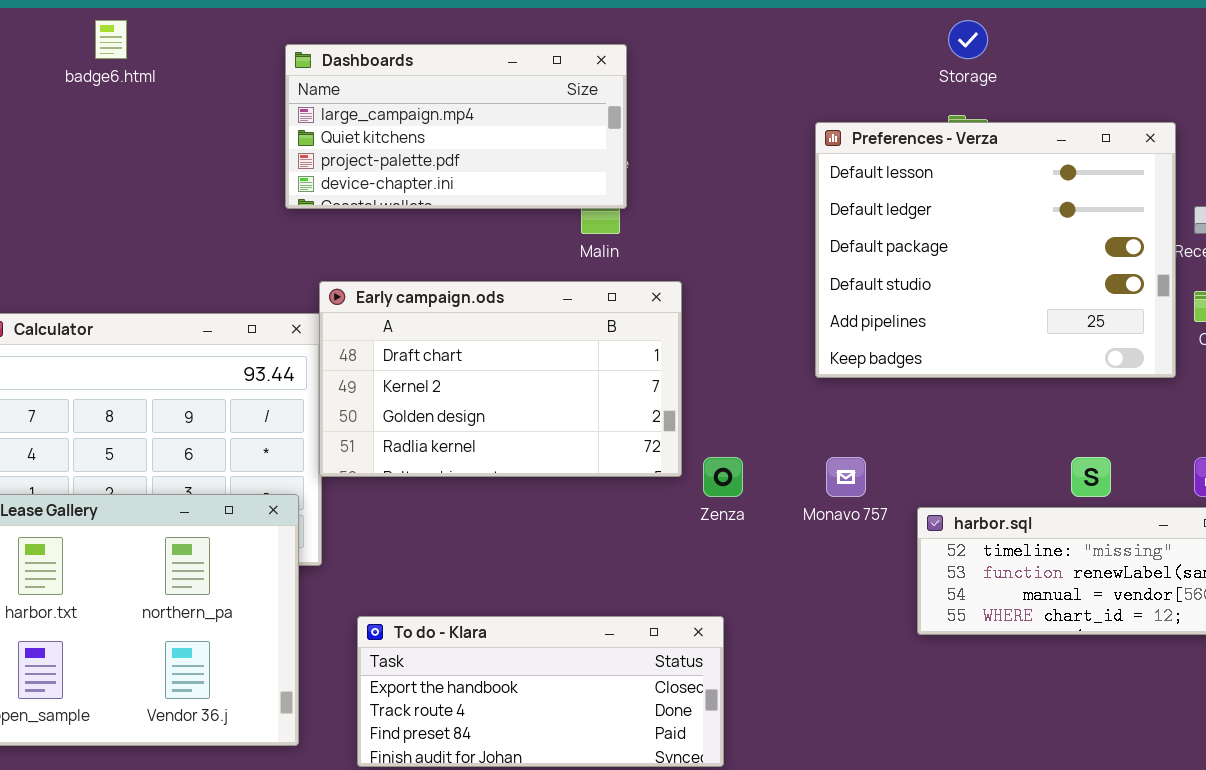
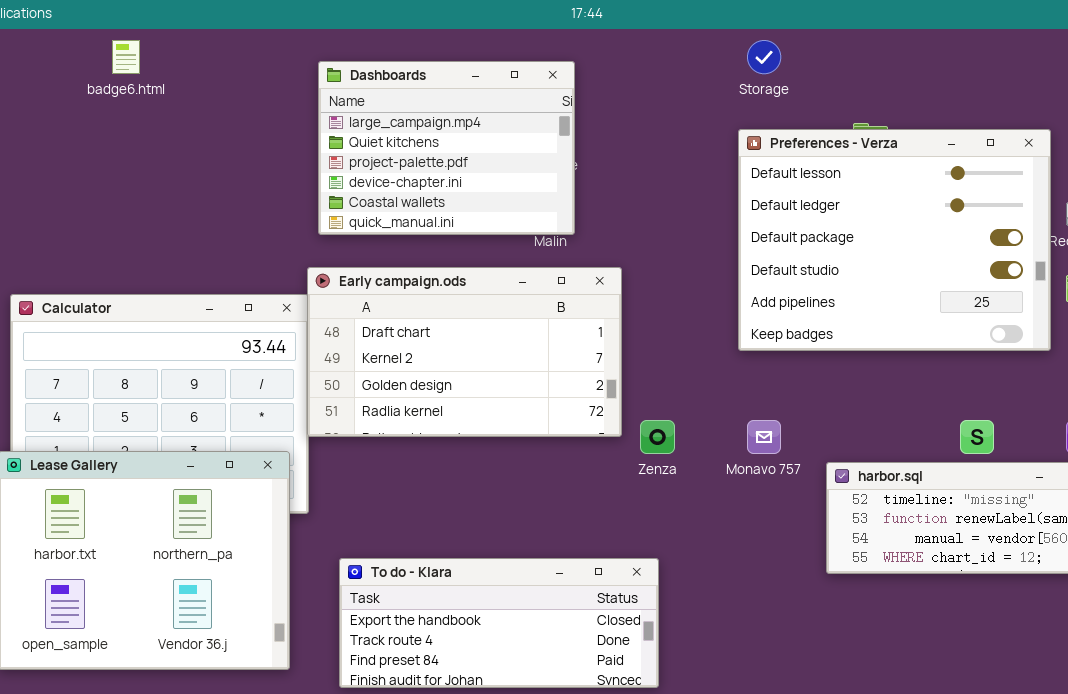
Storage: [948,20,988,59] -> [747,40,781,74], moved
Dashboards: [285,44,627,209] -> [318,61,575,235], resized

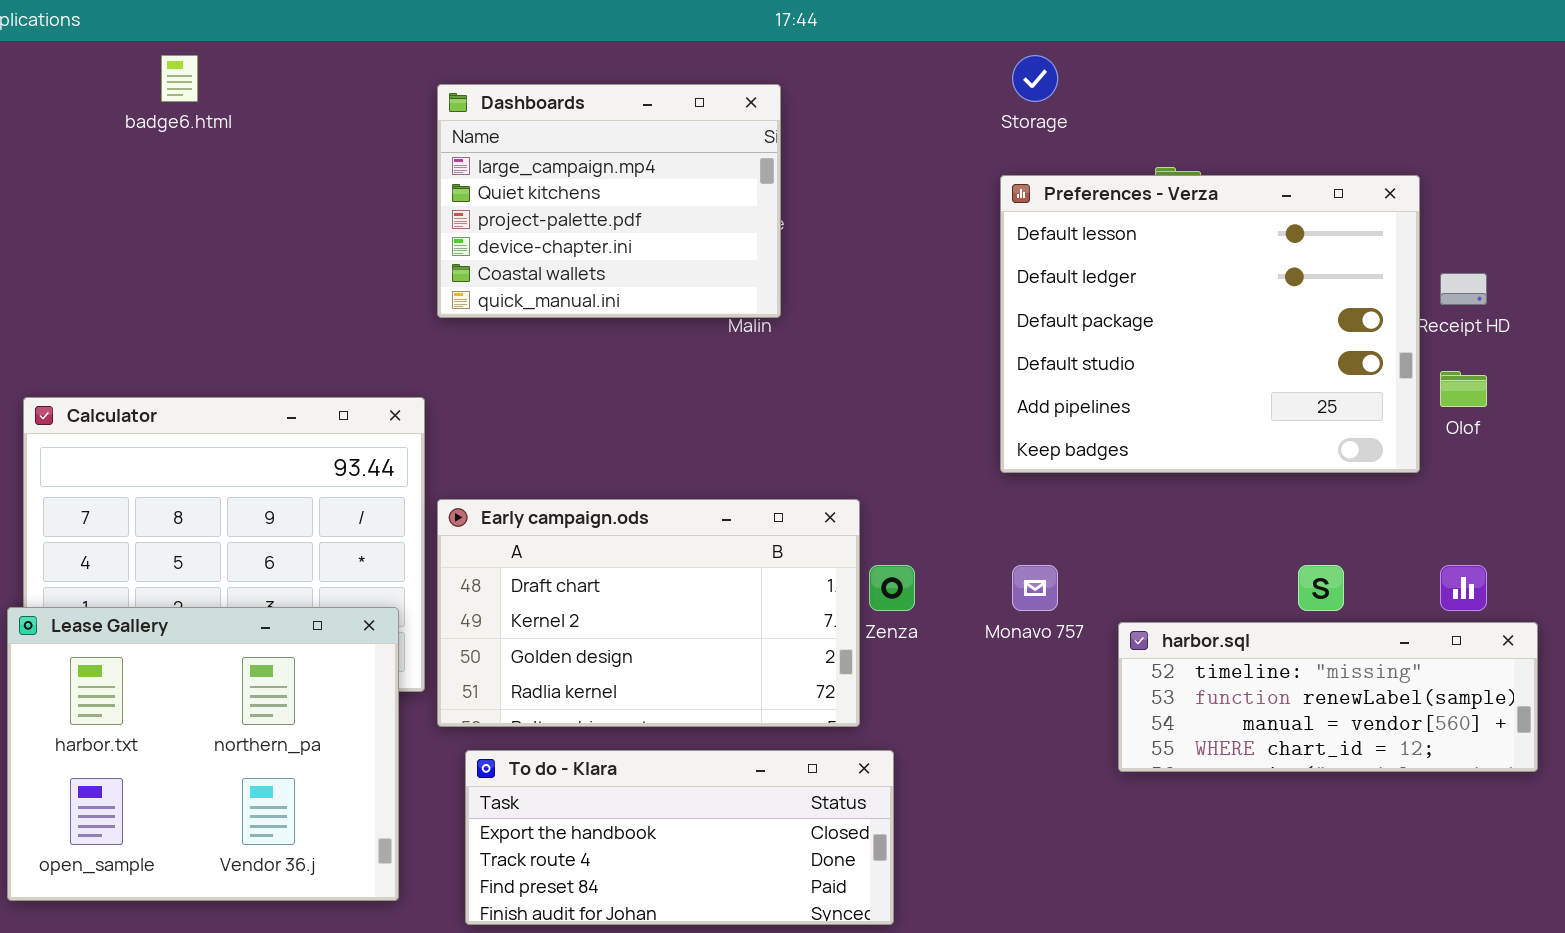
Early campaign.ods: [307,267,622,437] -> [437,499,860,727], moved

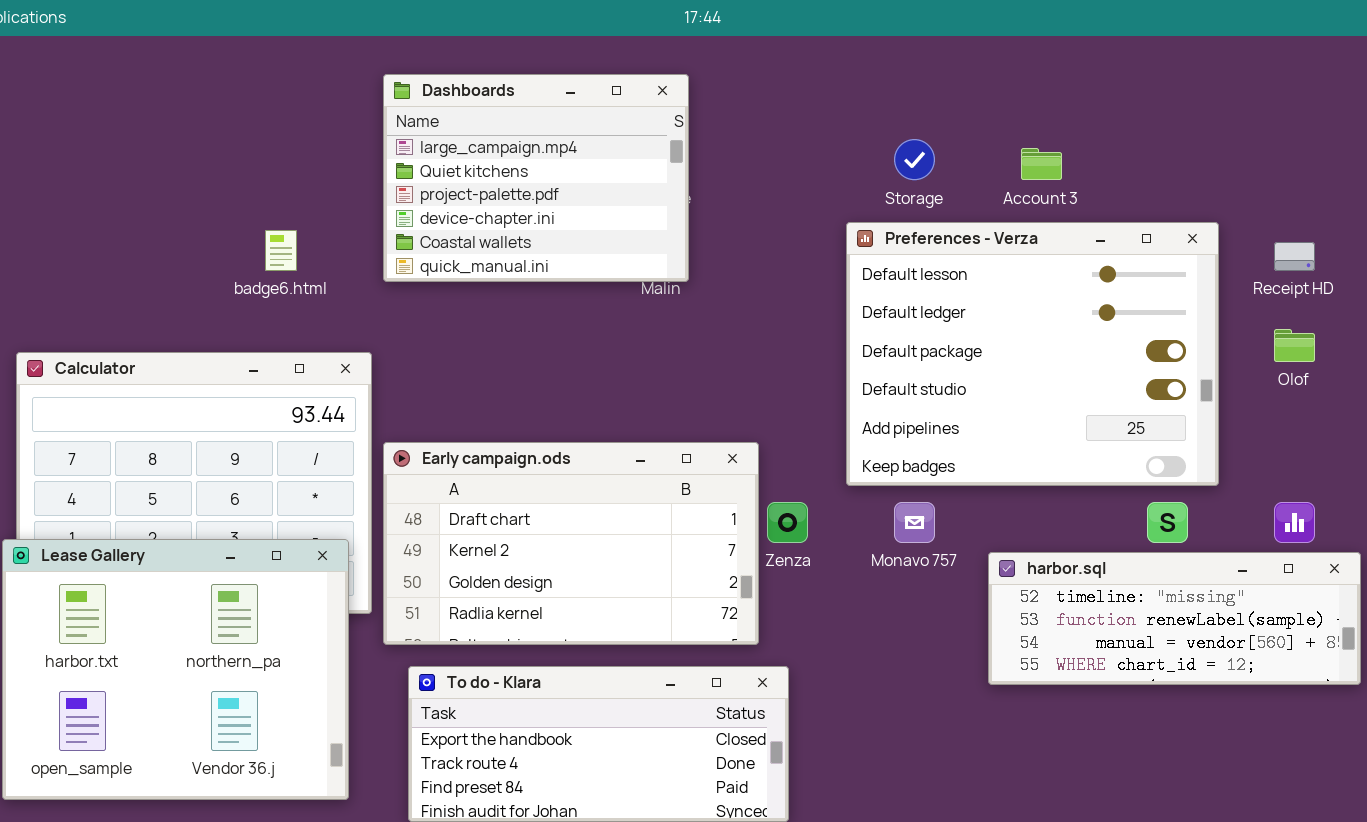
badge6.html: [161,55,198,102] -> [265,230,297,271], moved
Storage: [1012,55,1058,102] -> [894,139,935,180], moved
Preferences - Verza: [1000,175,1420,473] -> [846,222,1219,486], moved

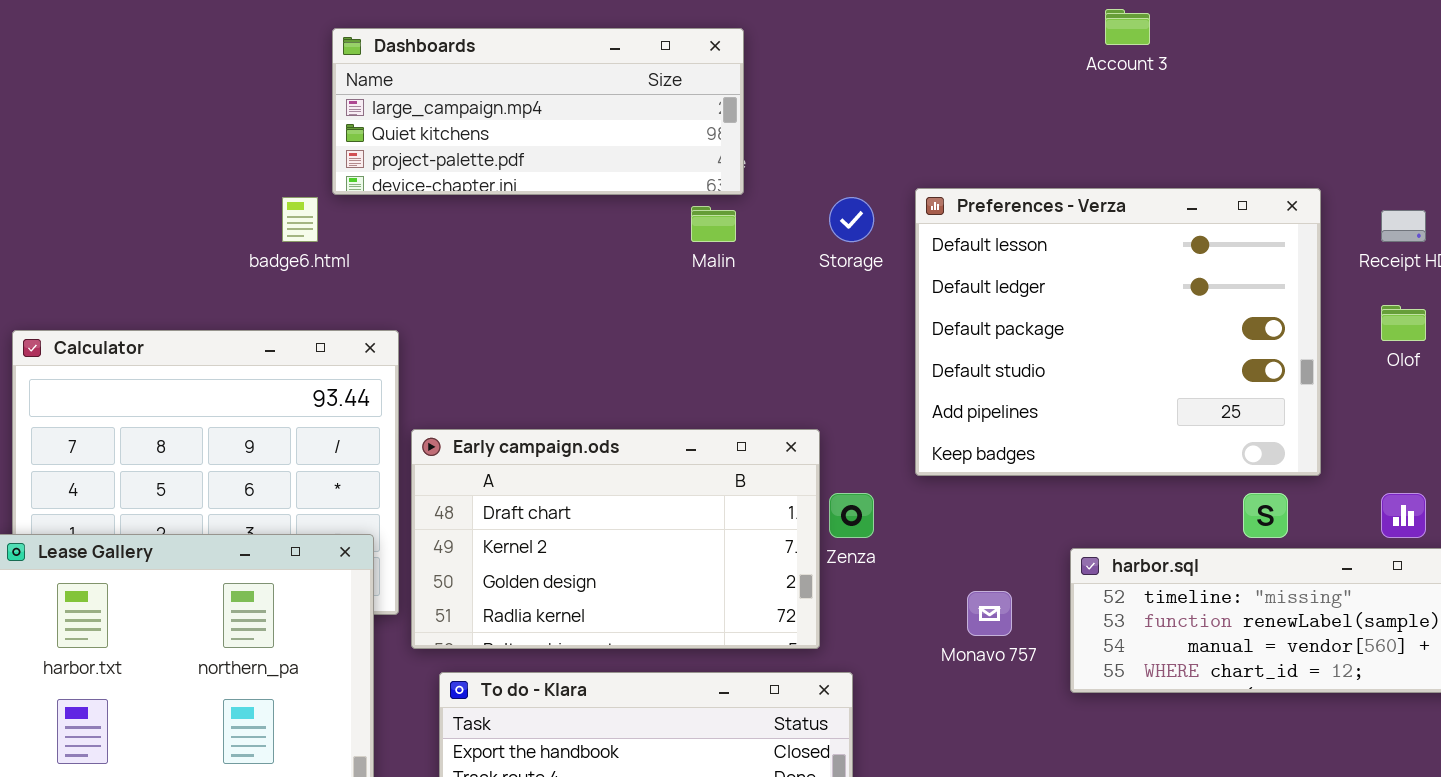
Dashboards: [383,74,689,282] -> [332,28,744,195], resized
Storage: [894,139,935,180] -> [829,197,874,242], moved
Account 3: [1021,148,1062,180] -> [1105,9,1150,45], moved
Monavo 757: [894,502,935,543] -> [967,591,1012,636], moved

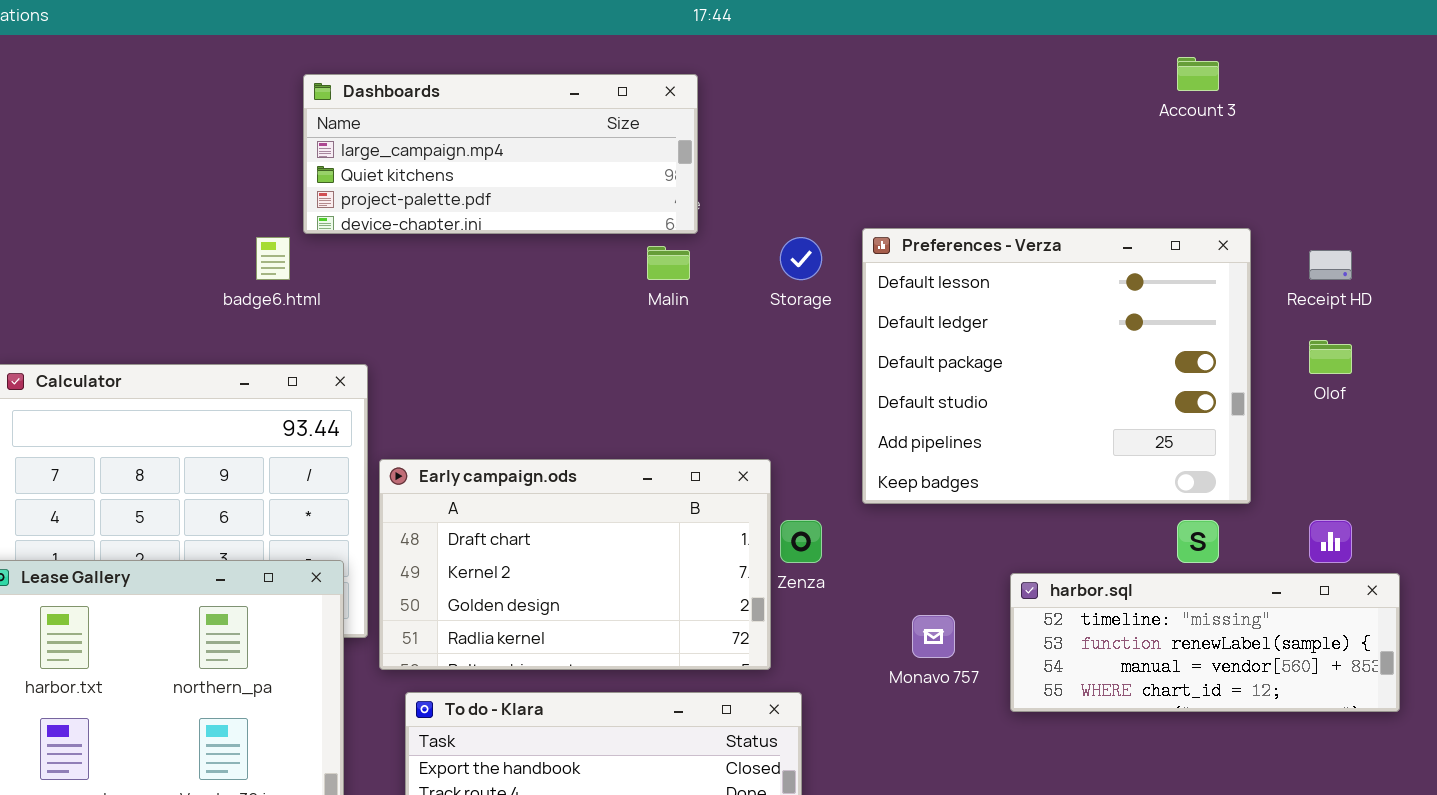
Account 3: [1105,9,1150,45] -> [1177,57,1219,91], moved

